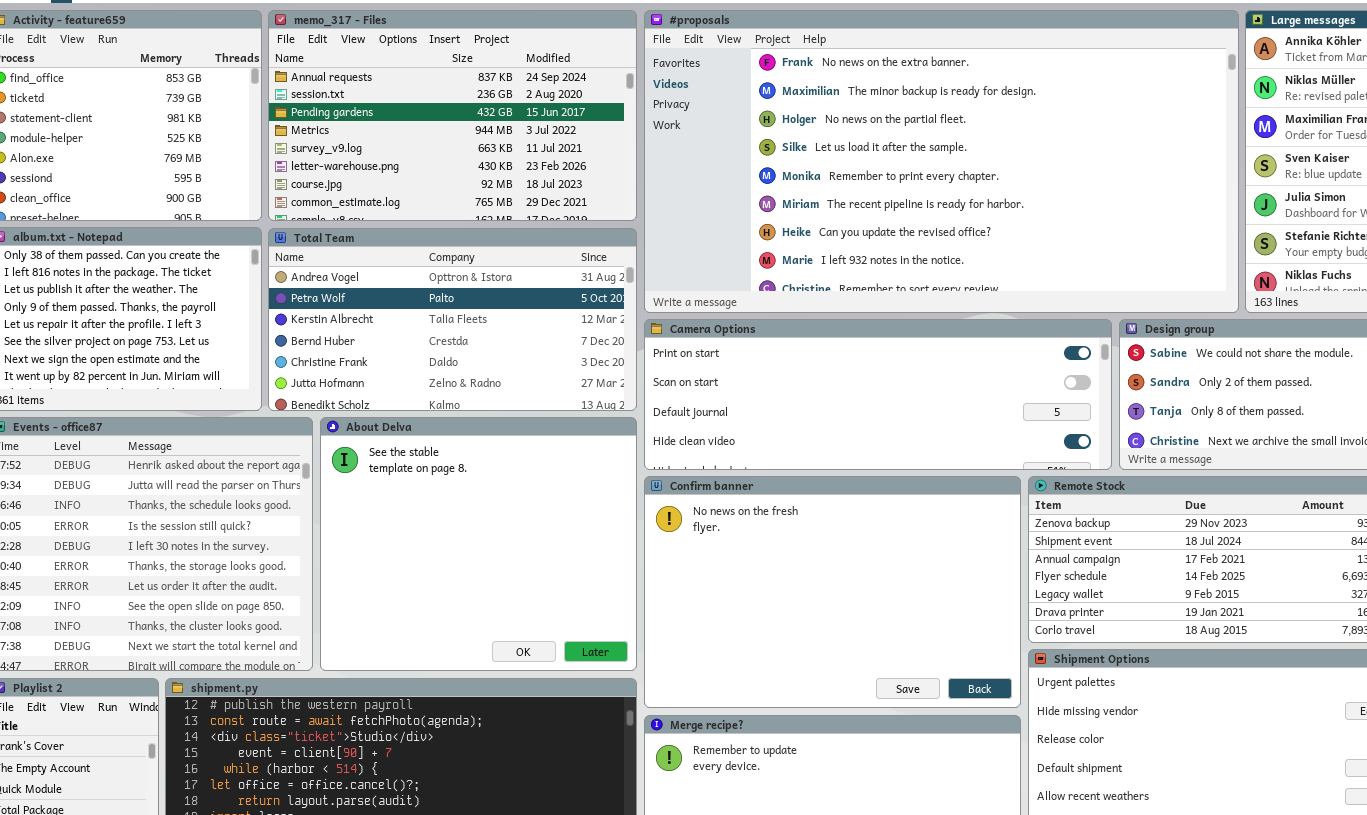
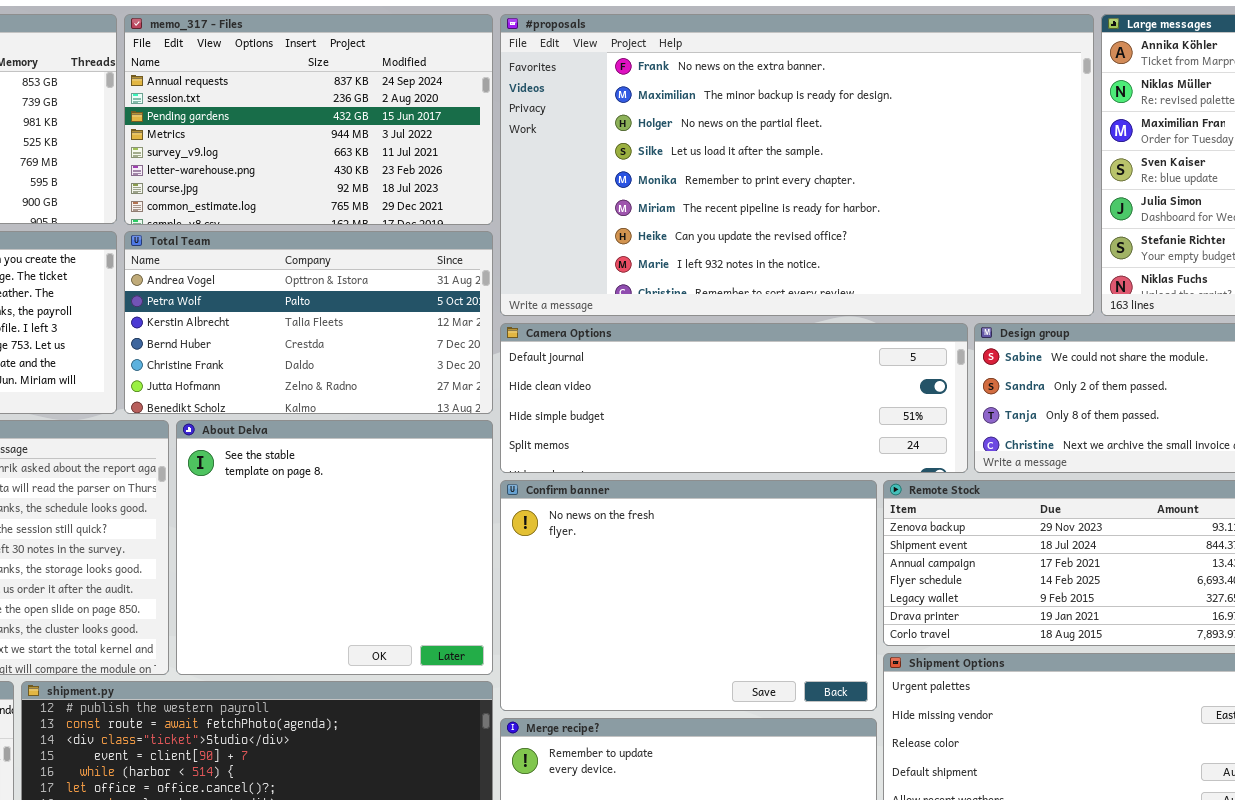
Camera Options: [644,319,1112,470] -> [500,323,968,473], scrolled down 2 rows

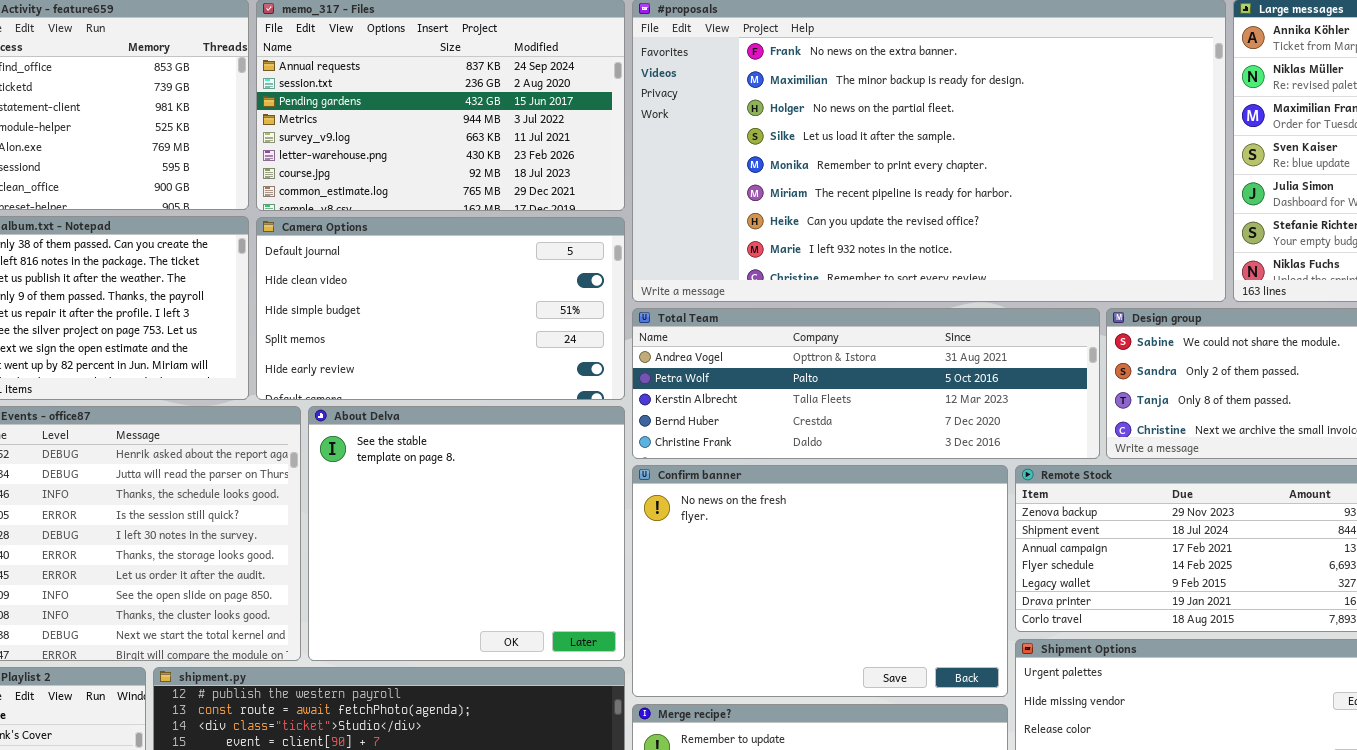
Total Team: [124,231,493,414] -> [632,308,1100,459], moved, resized
Camera Options: [500,323,968,473] -> [256,217,625,400], moved, resized

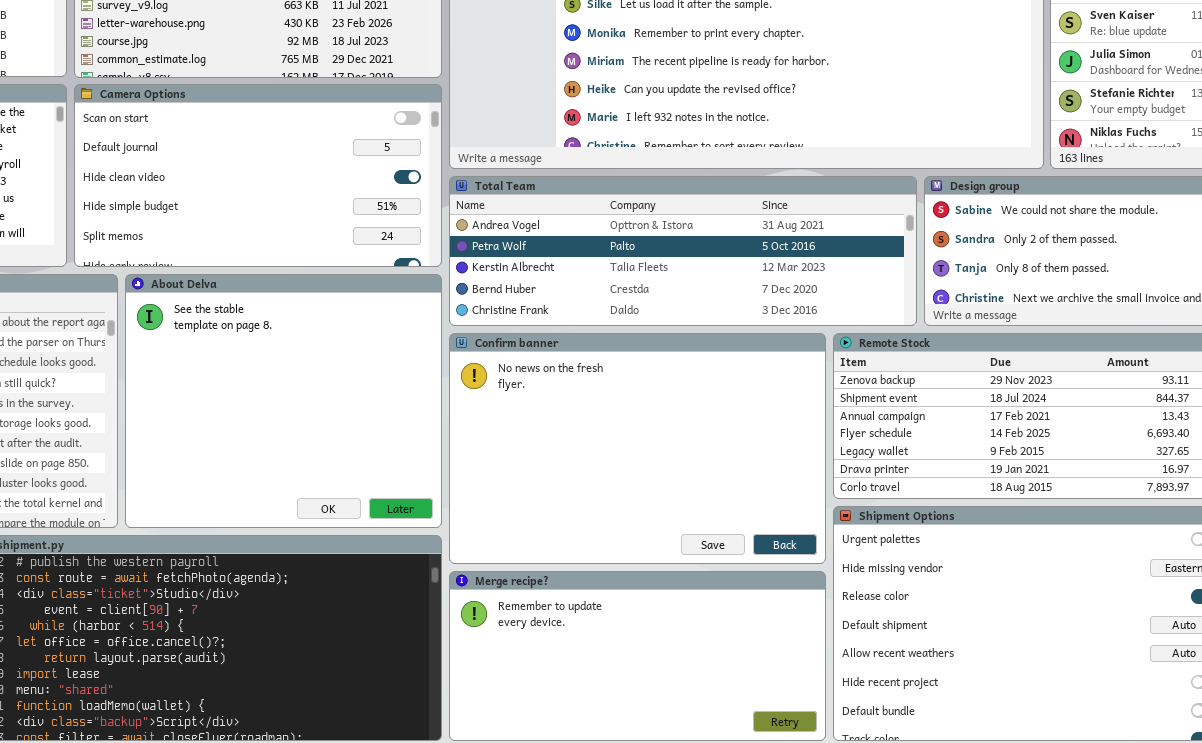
Camera Options: [256,217,625,400] -> [74,84,442,267], scrolled up 1 row

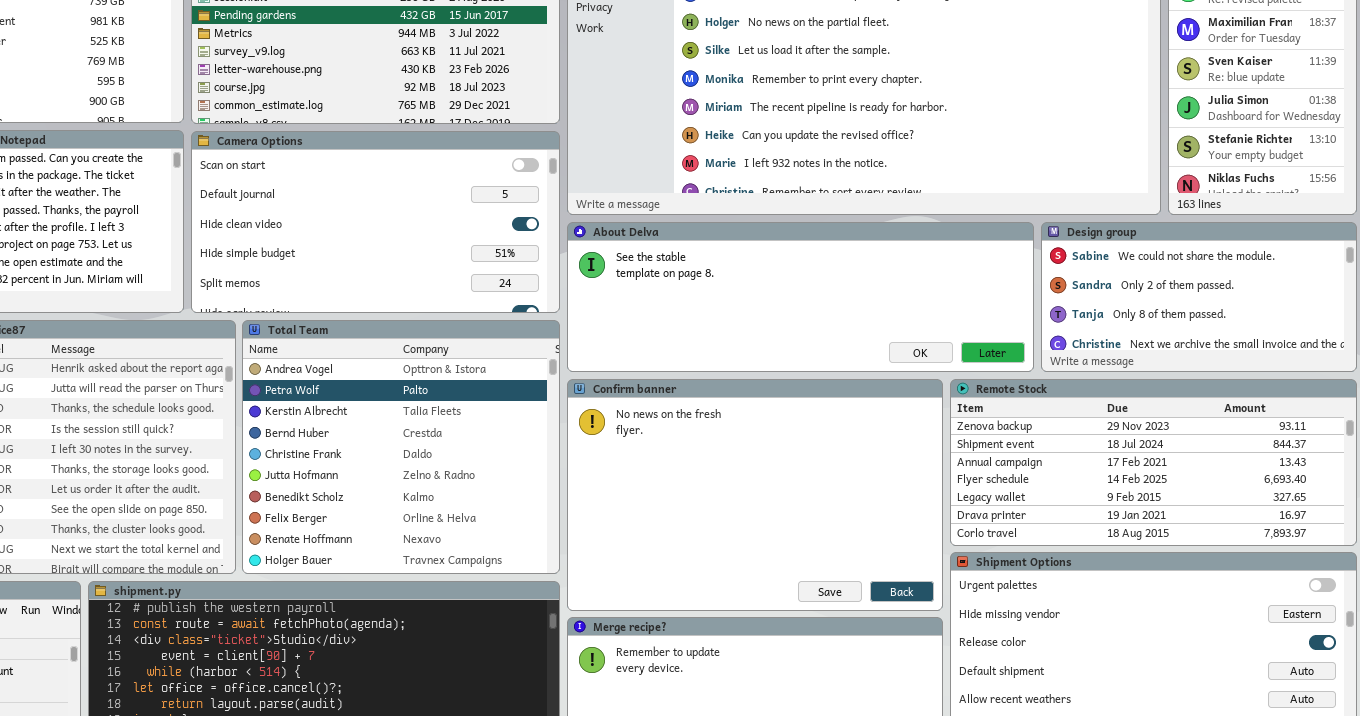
Total Team: [449,176,917,326] -> [242,320,560,574], moved, resized
About Delva: [125,274,442,528] -> [567,222,1034,372], moved, resized

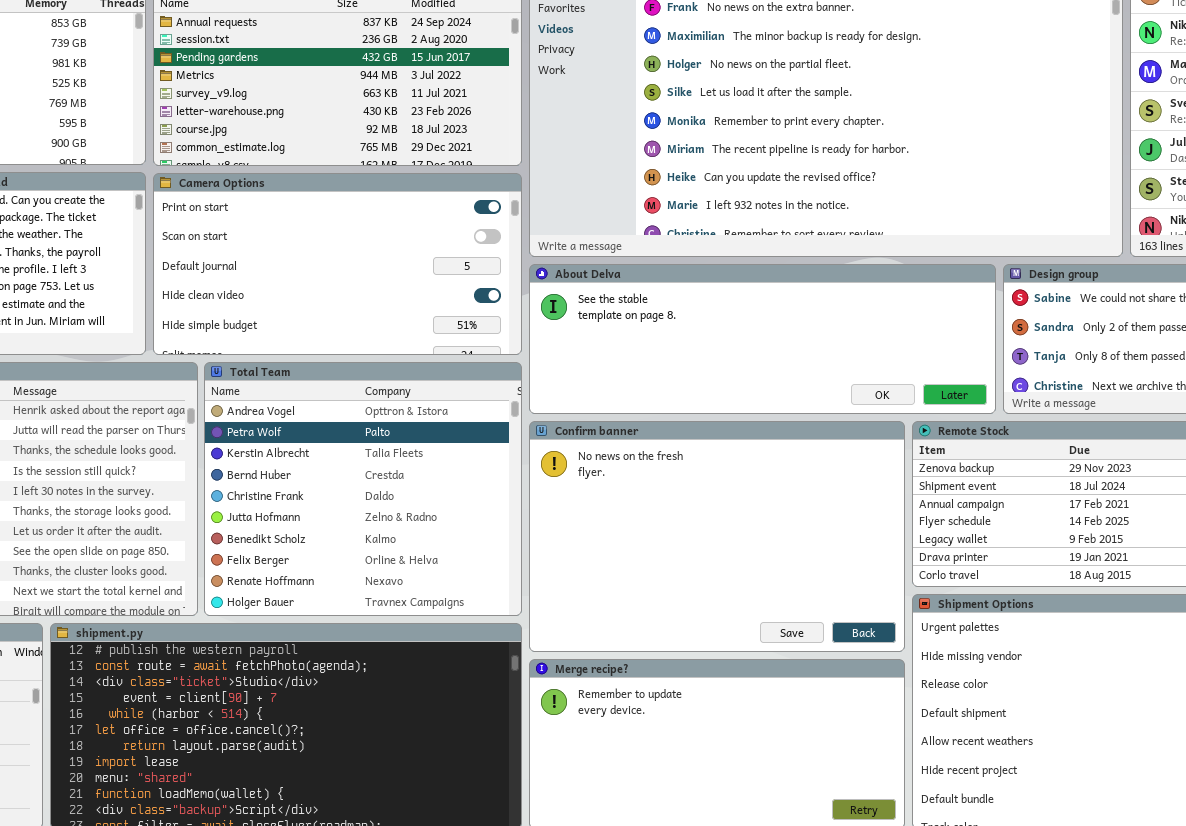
Camera Options: [191,131,560,313] -> [153,173,522,355], scrolled up 1 row

